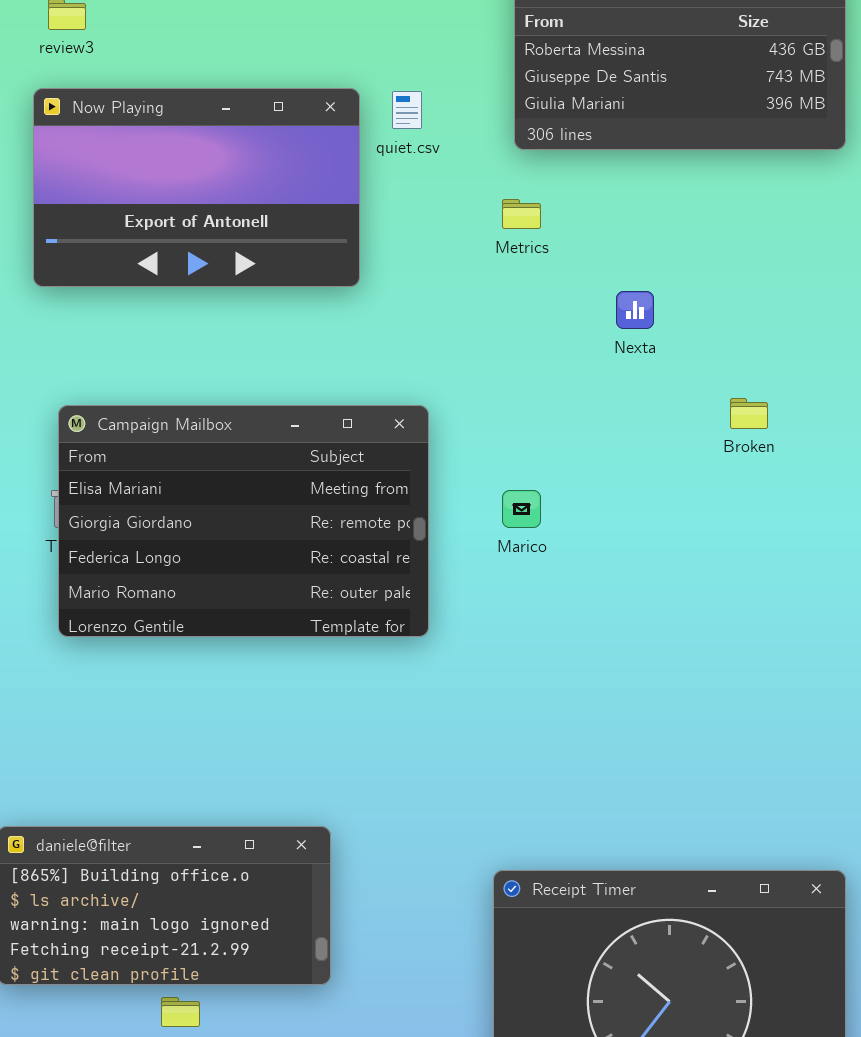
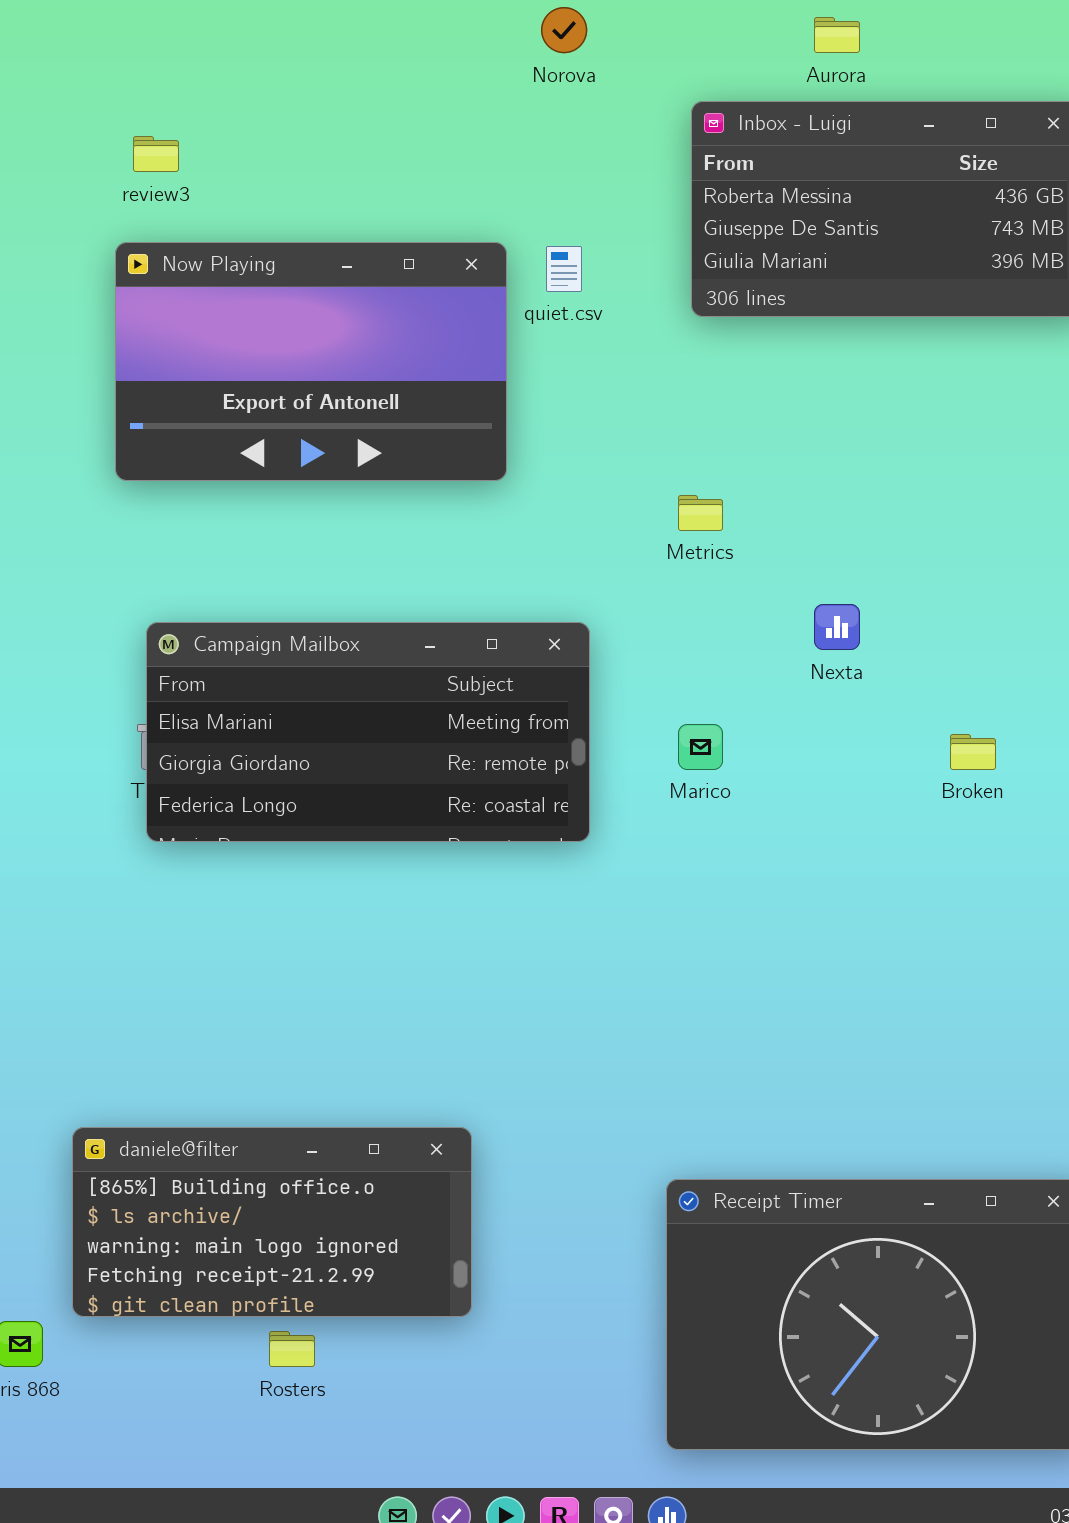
Metrics: [502,199,541,229] -> [678,495,723,531], moved
Nexta: [616,291,654,329] -> [814,604,860,650], moved
Broken: [730,398,768,429] -> [950,734,996,770], moved
Campaign Mailbox: [58,405,429,637] -> [146,622,590,842], resized

